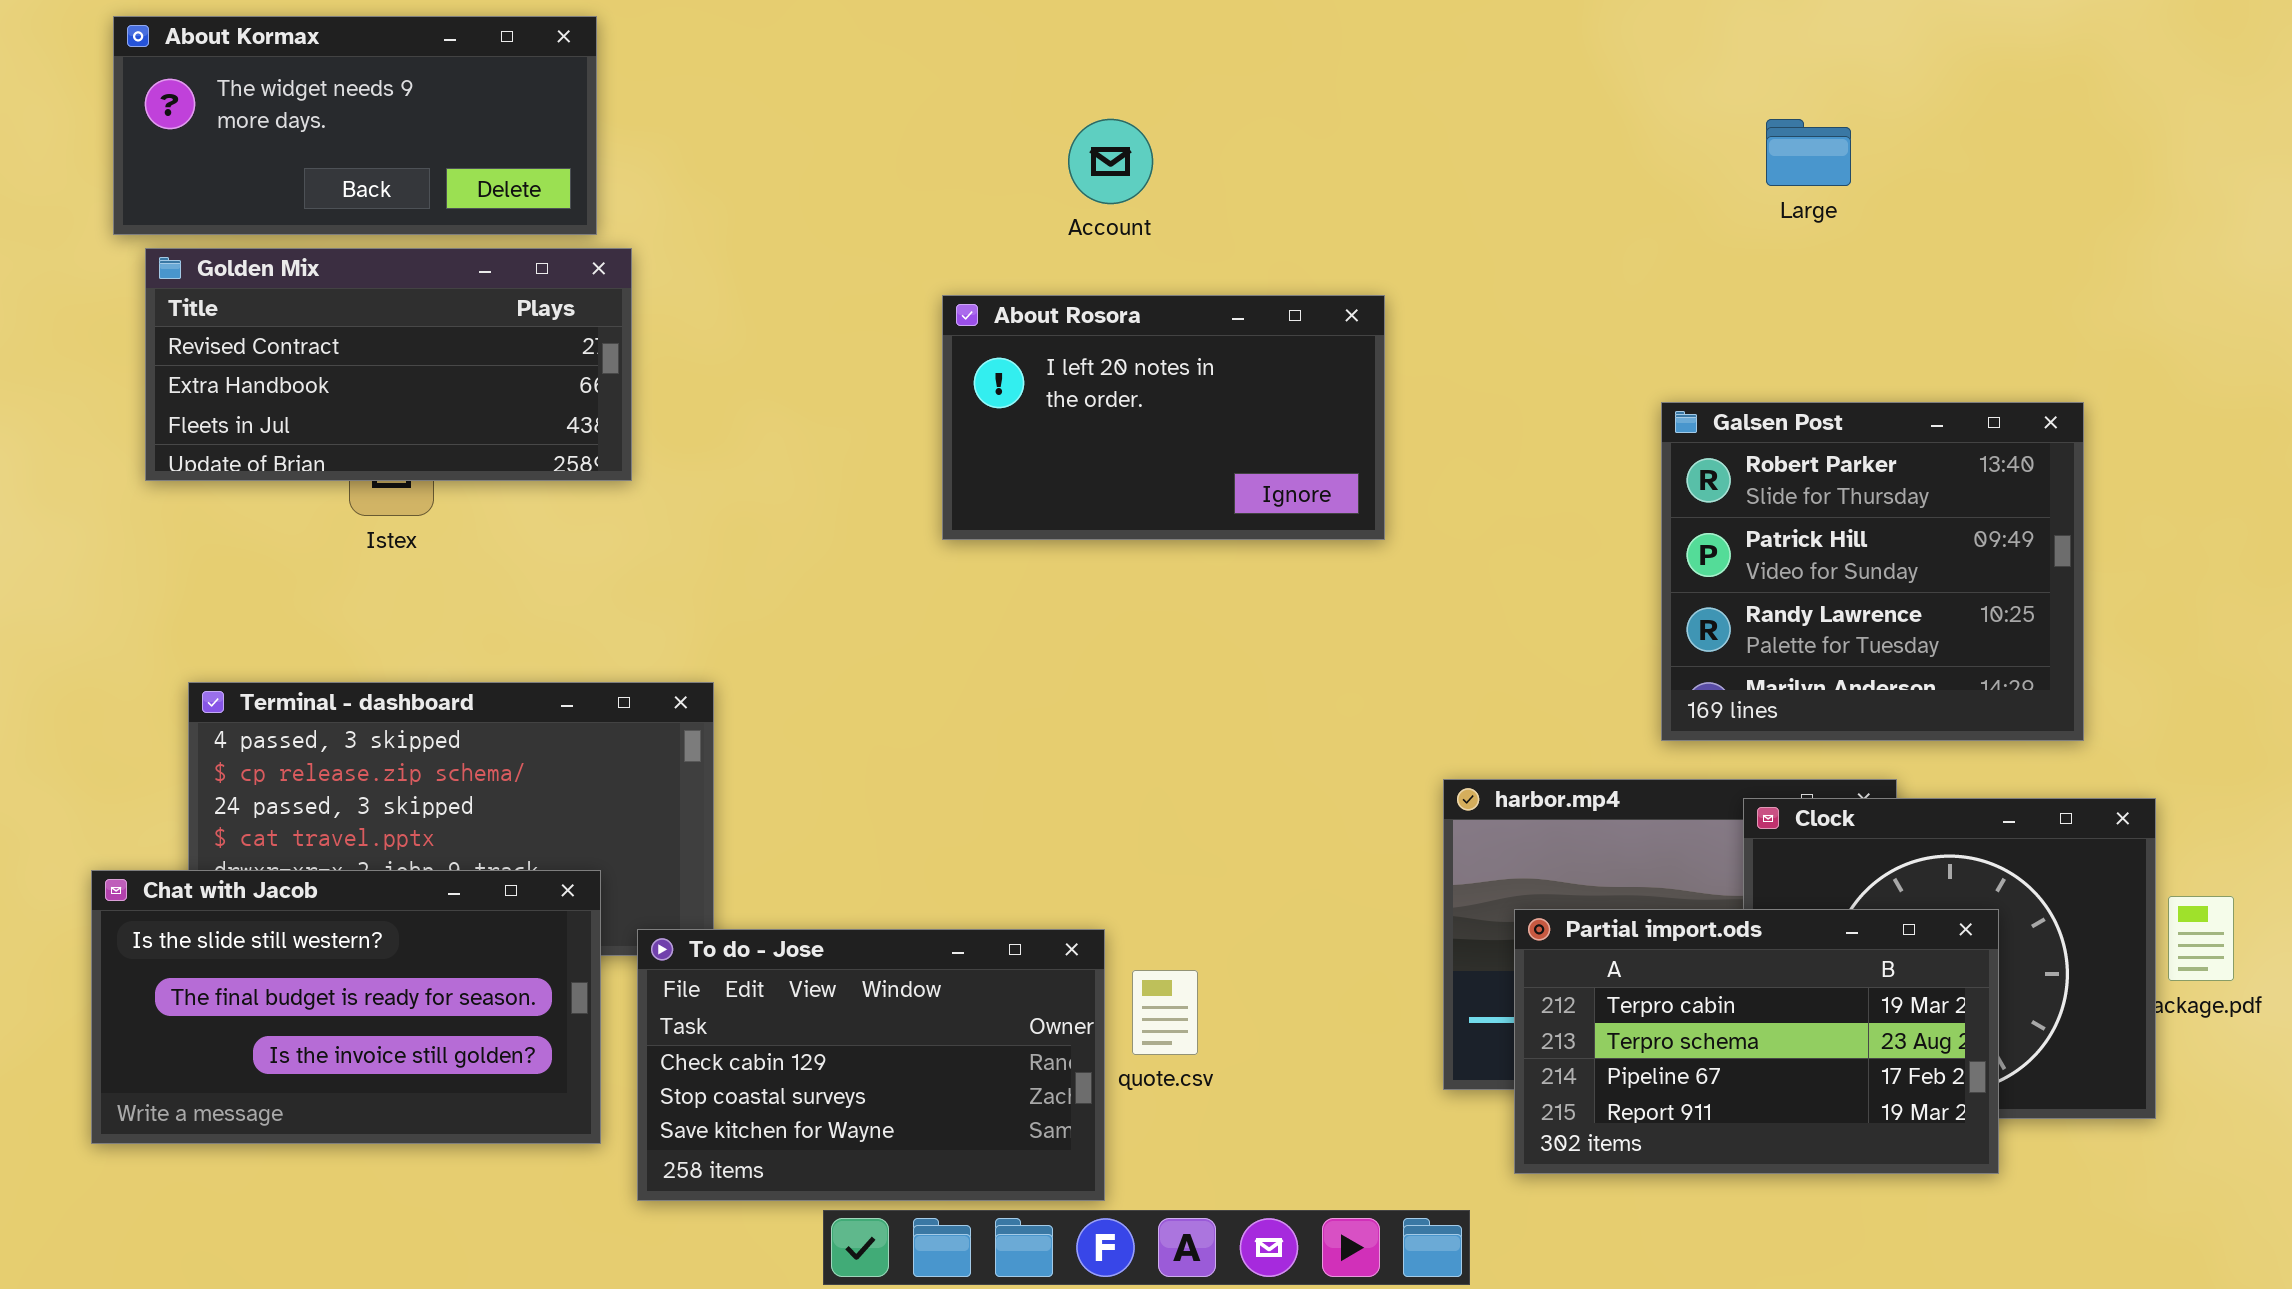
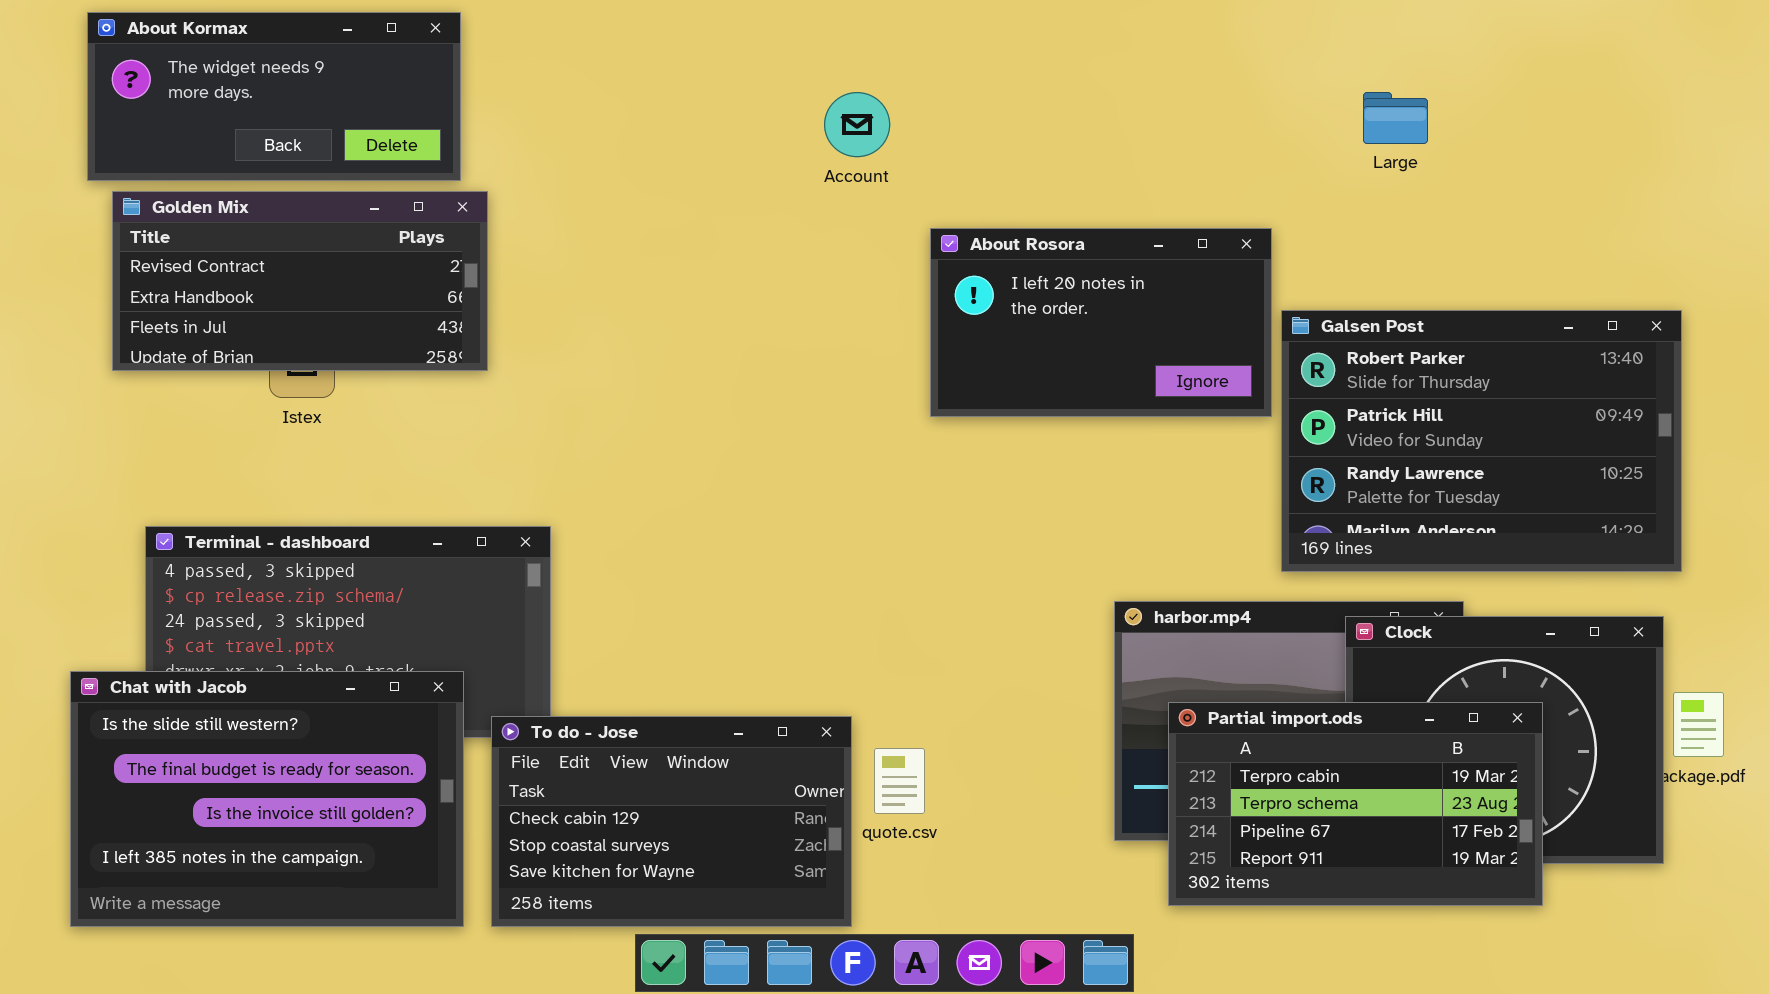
About Rosora: [942,295,1385,540] -> [930,228,1272,417], moved
Galsen Post: [1661,402,2084,741] -> [1281,310,1682,572], resized
Chat with Jacob: [91,870,601,1144] -> [70,671,464,927], resized

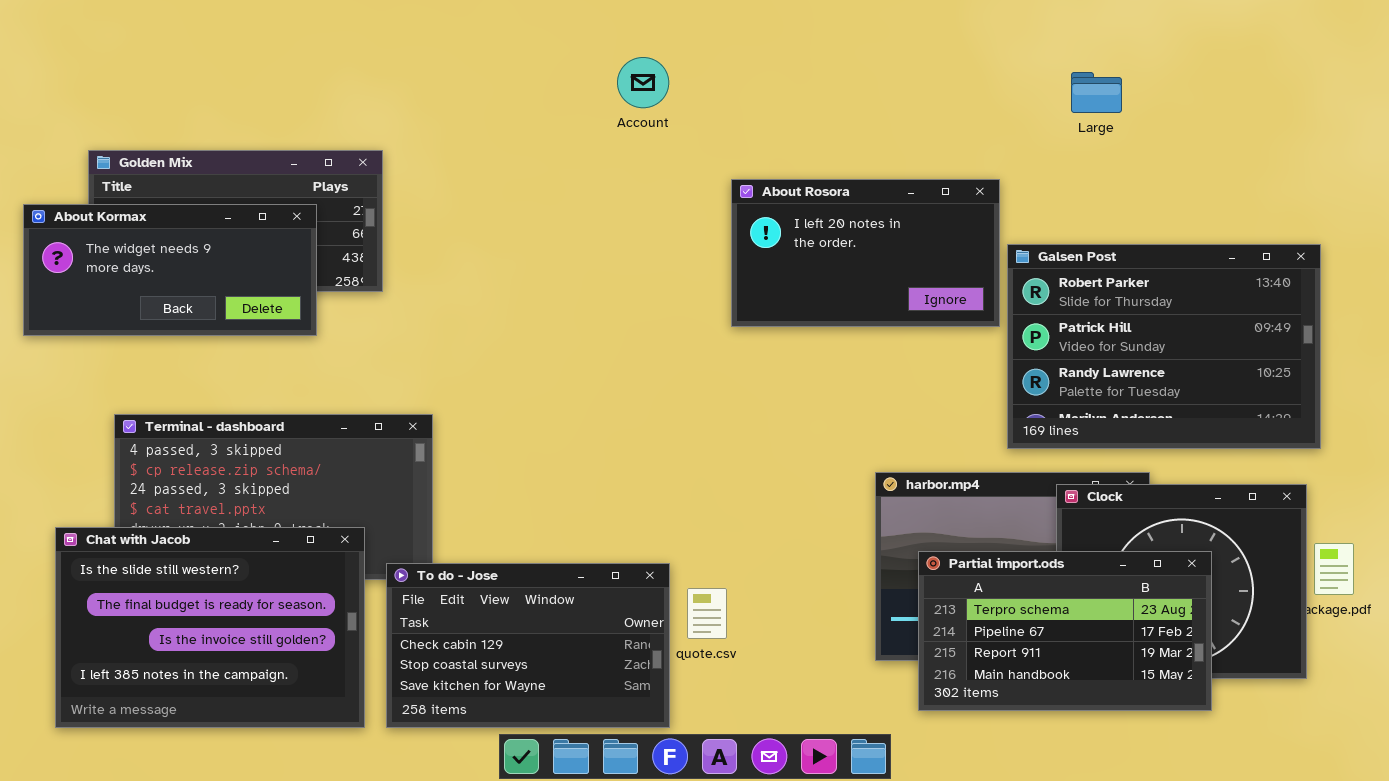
About Kormax: [87,12,461,181] -> [23,204,317,336], moved
Account: [824,92,890,157] -> [617,57,669,108], moved
Partial import.ods: [1168,702,1543,906] -> [918,551,1212,711], scrolled down 1 row

